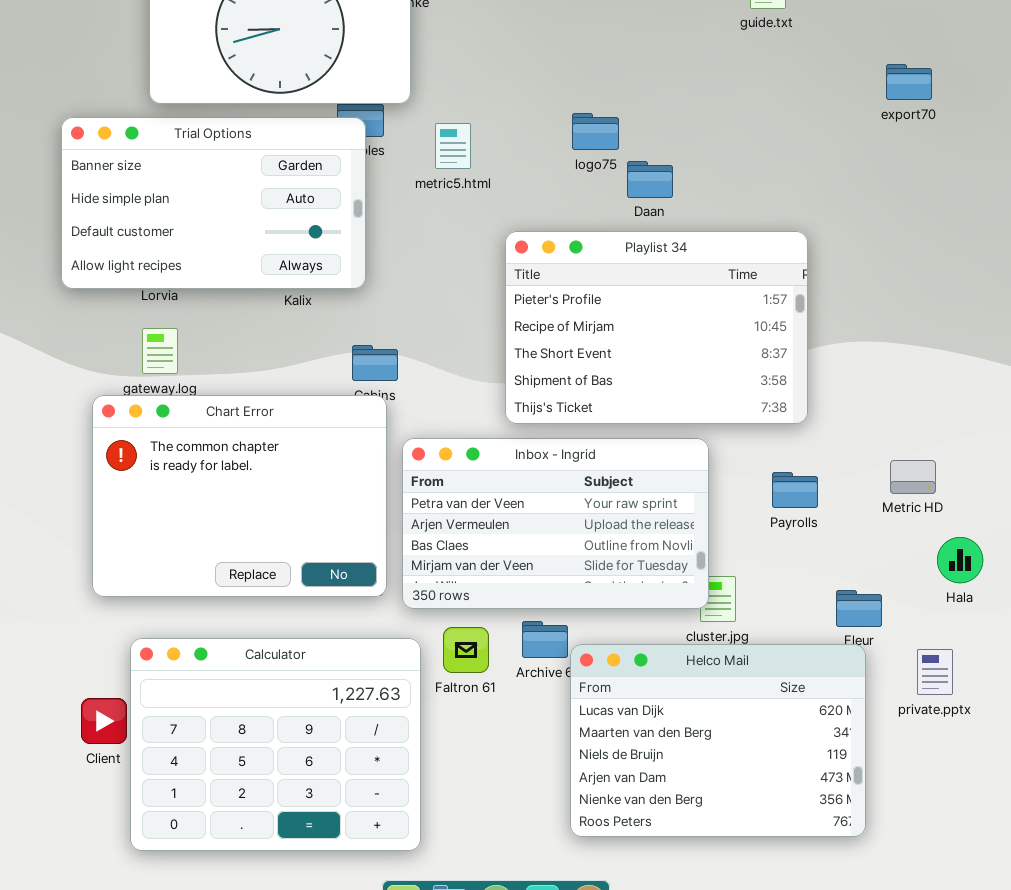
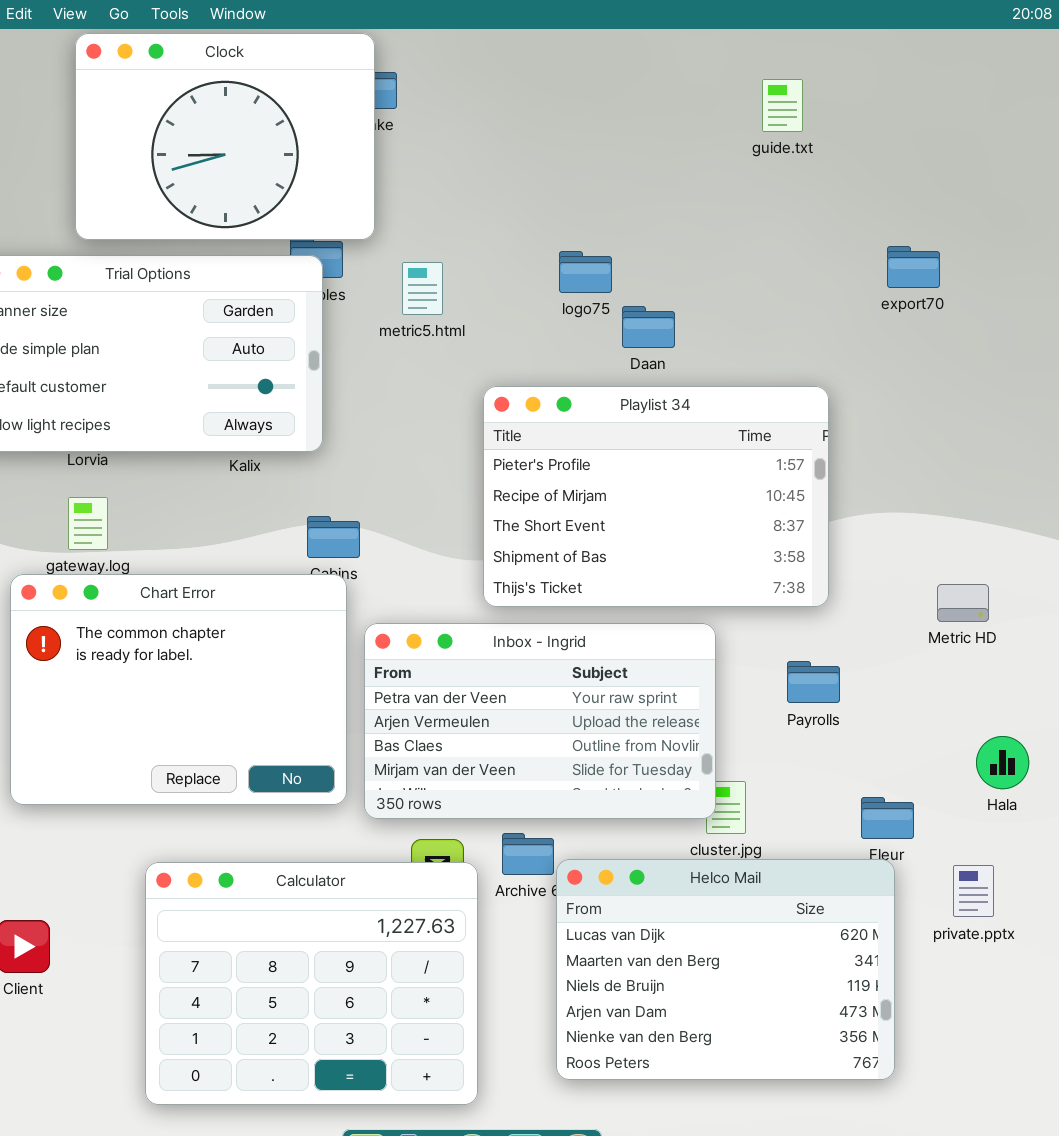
export70: [886,64,932,100] -> [887,246,940,288], moved
Metric HD: [890,460,936,494] -> [937,584,989,622], moved
Calculator: [130,638,421,851] -> [145,862,478,1105], moved

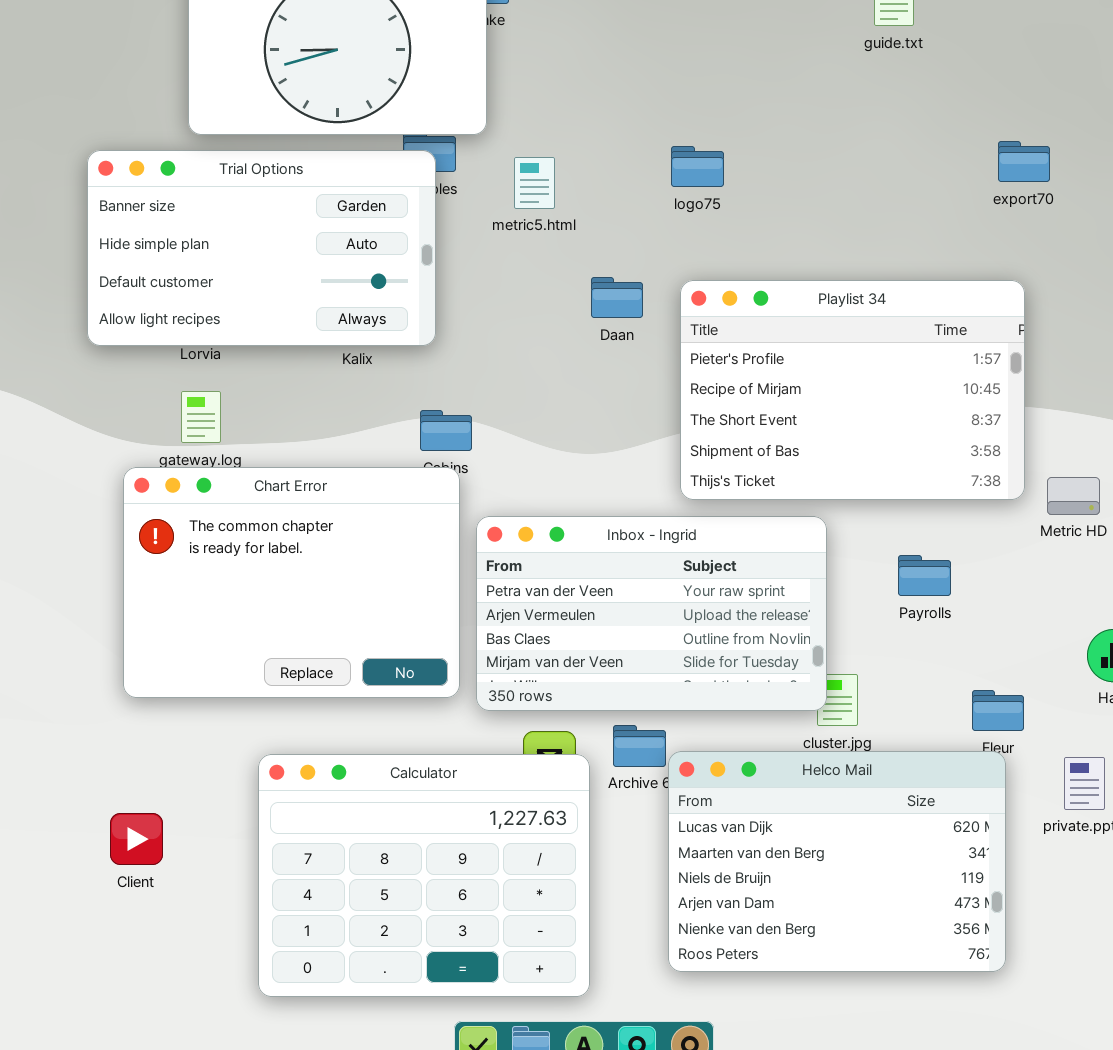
Daan: [622,306,675,348] -> [591,277,643,318], moved
Playlist 34: [483,386,829,607] -> [680,280,1025,500], moved

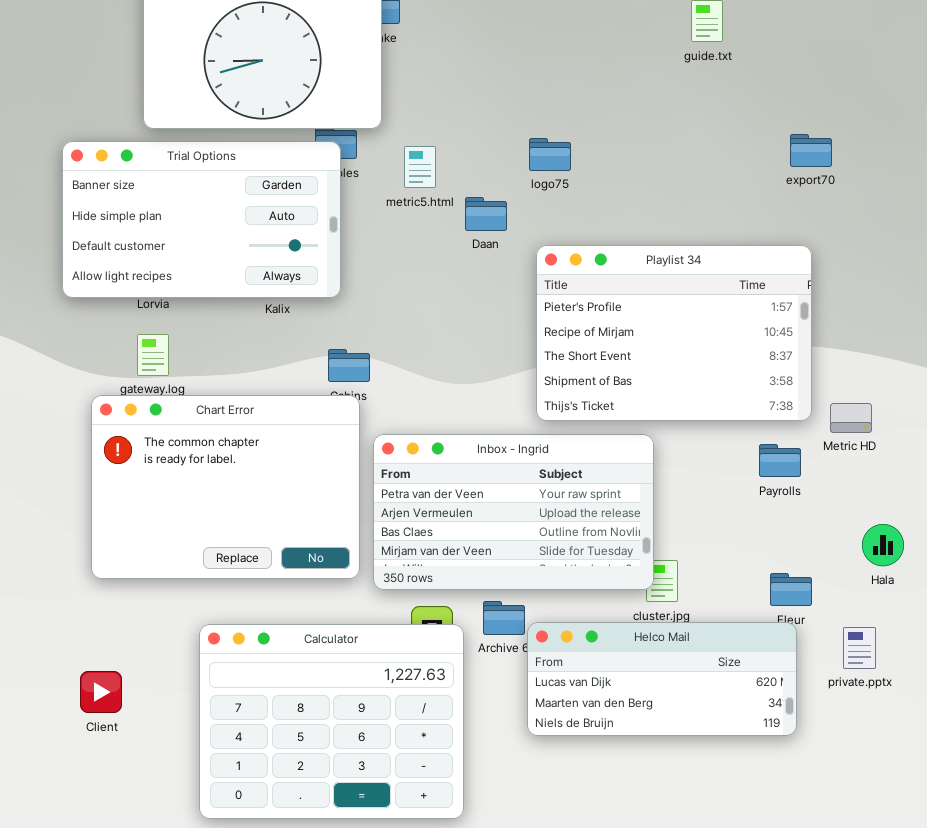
Daan: [591,277,643,318] -> [465,197,507,231], moved
Payrolls: [898,555,951,596] -> [759,444,801,477], moved
Helco Mail: [668,751,1006,972] -> [527,622,797,736], resized

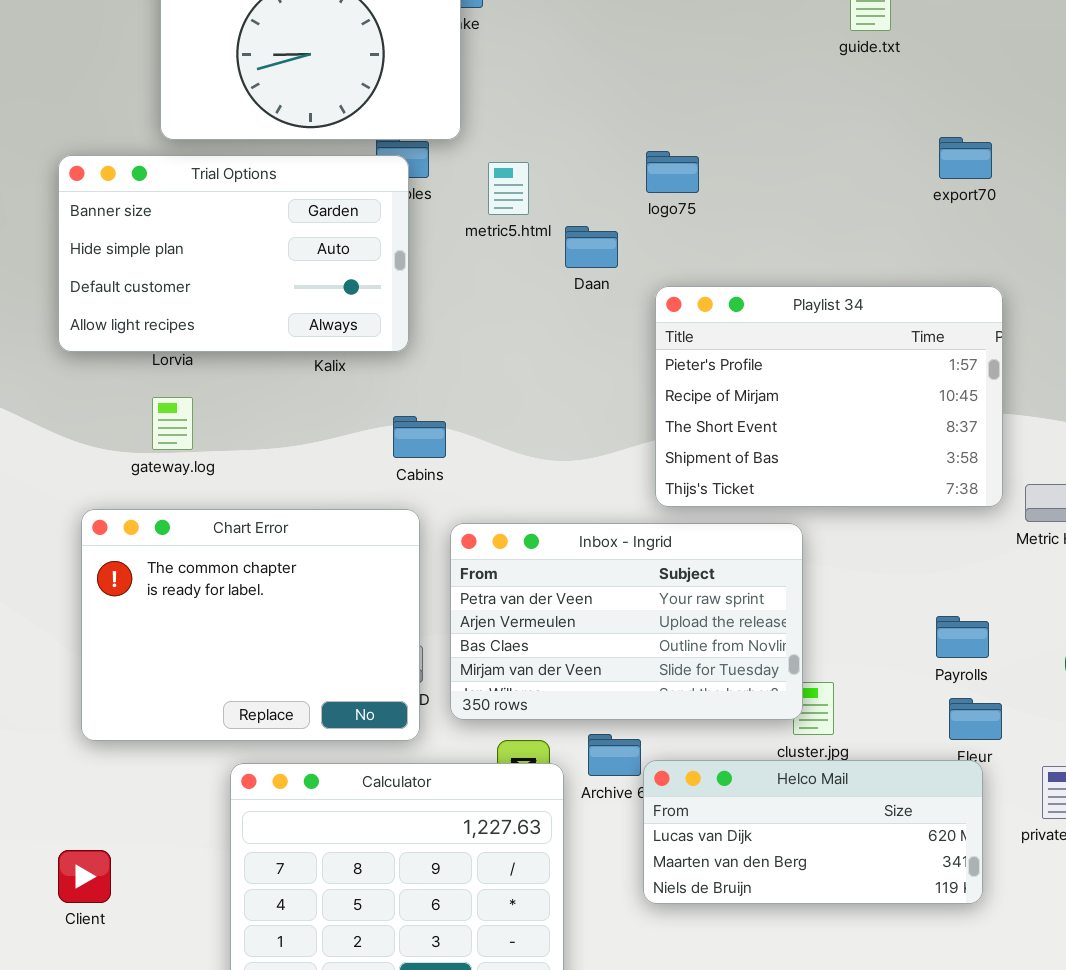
export70: [790,134,832,167] -> [939,137,992,179], moved
Chart Error: [91,395,360,579] -> [81,509,420,741], moved
Payrolls: [759,444,801,477] -> [936,616,989,658], moved
Client: [80,671,122,713] -> [58,850,111,903], moved

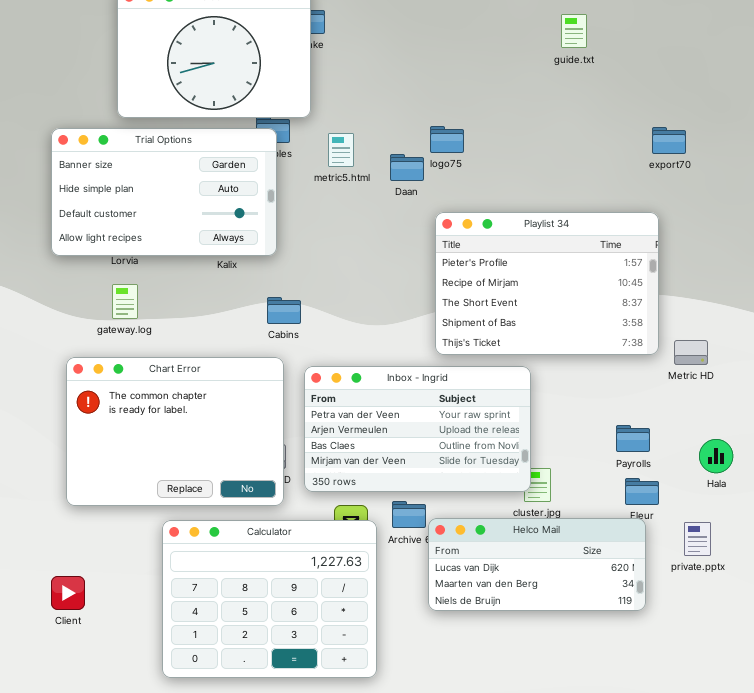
export70: [939,137,992,179] -> [652,127,686,154], moved
Daan: [565,226,618,268] -> [390,154,424,181], moved

